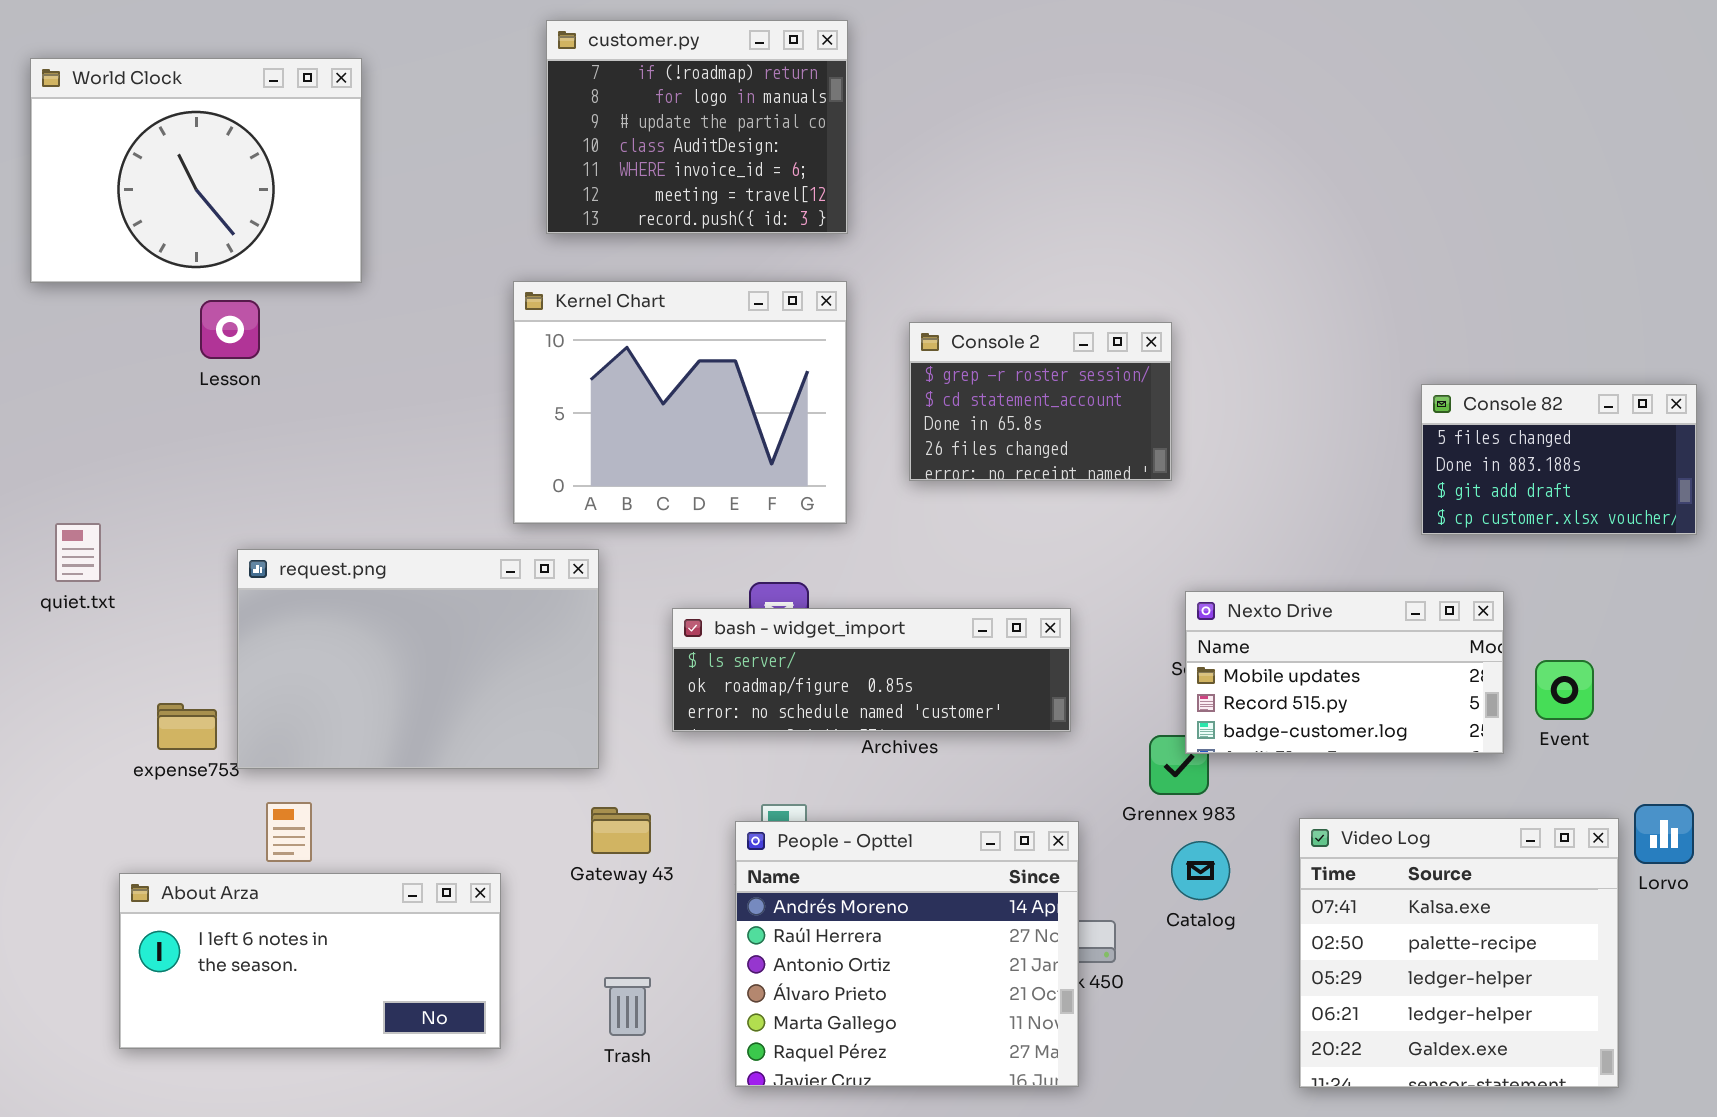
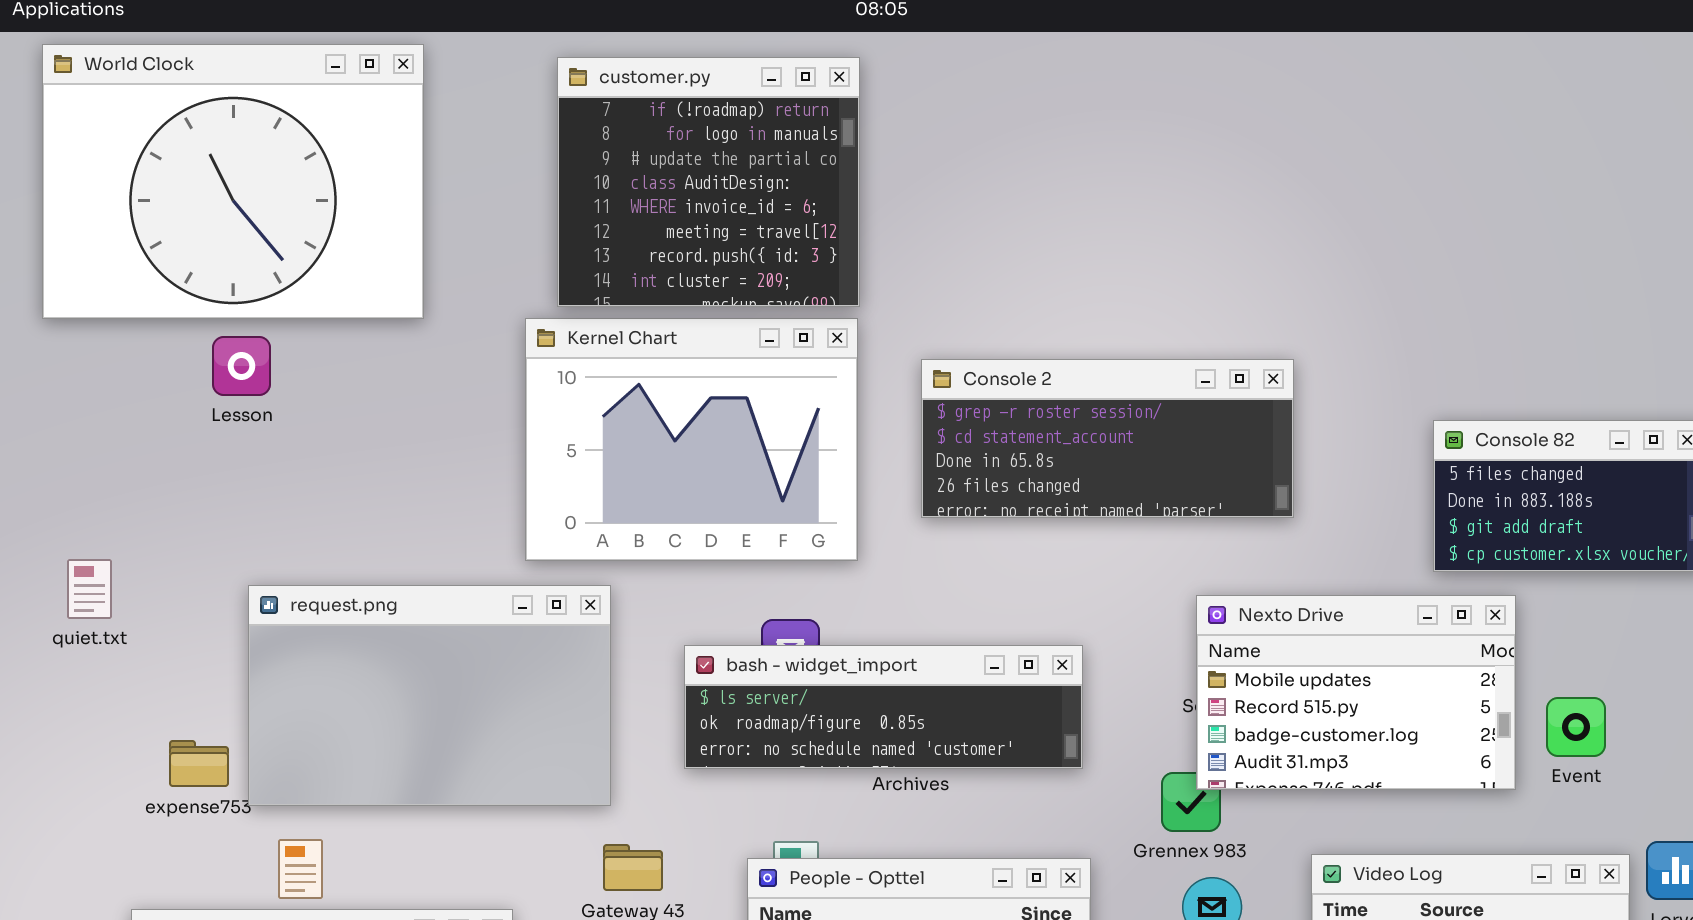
customer.py: [546,20,848,234] -> [557,57,860,307], resized
World Clock: [30,58,362,283] -> [42,44,424,319], resized
Console 2: [909,322,1172,481] -> [921,359,1294,518], resized
Nexto Drive: [1185,591,1504,754] -> [1196,595,1516,790], resized

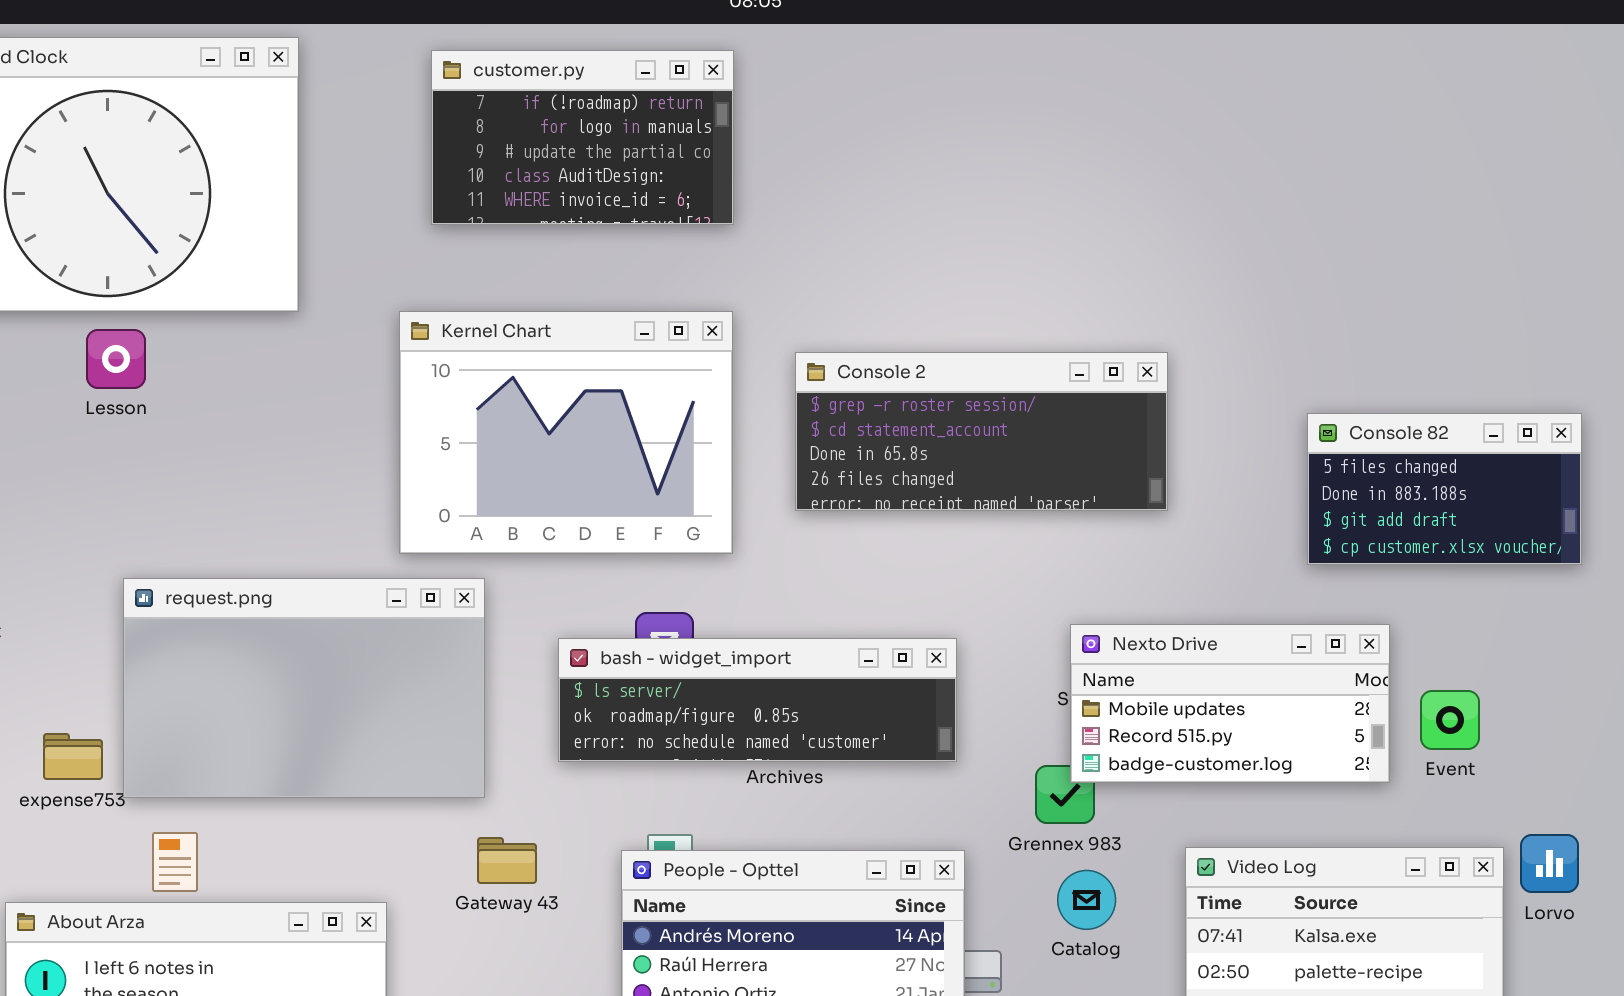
customer.py: [557,57,860,307] -> [431,50,734,225], resized
Nexto Drive: [1196,595,1516,790] -> [1070,624,1390,783], resized

